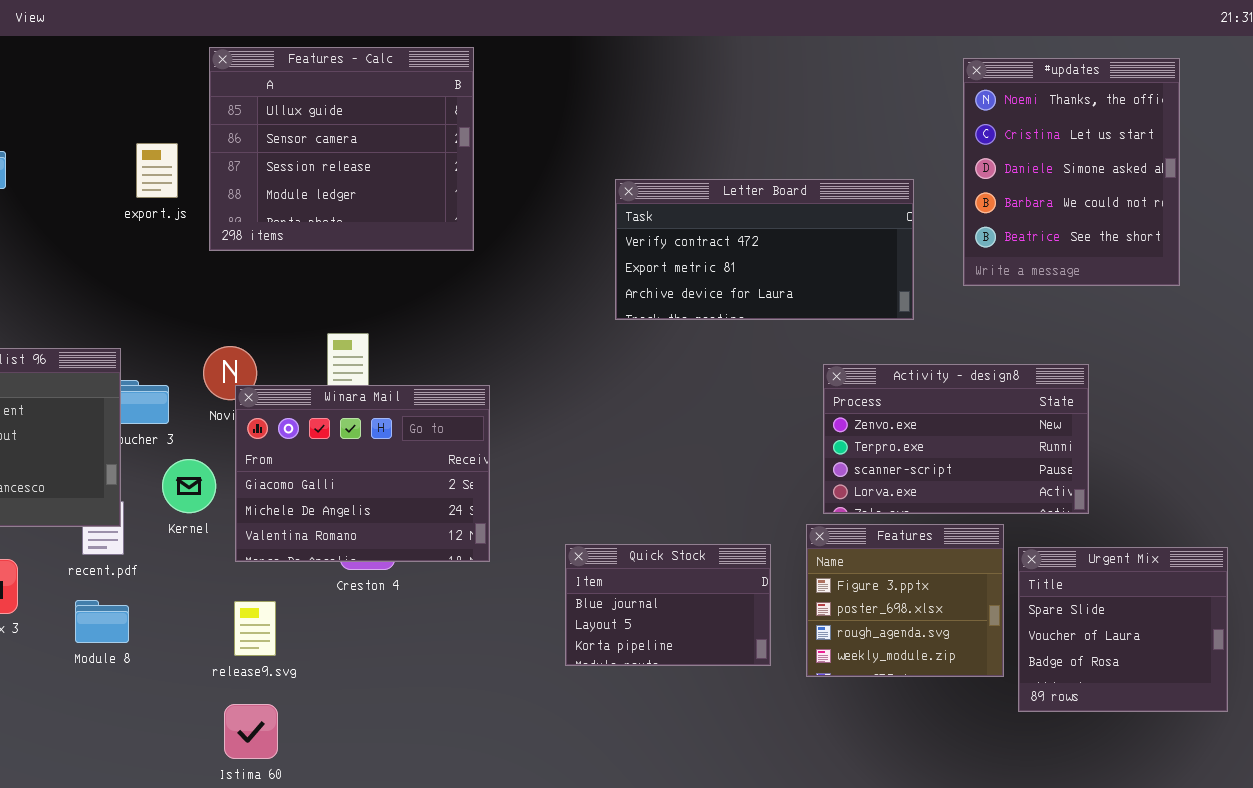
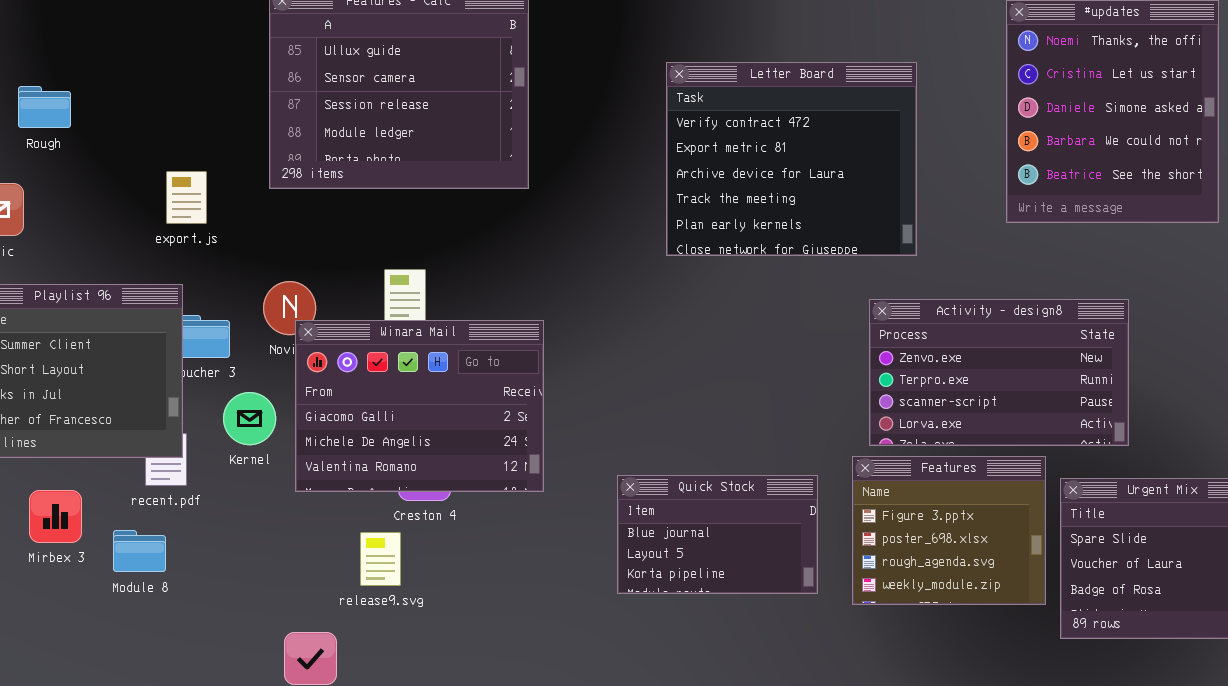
export.js: [136,143,178,198] -> [166,171,207,224], moved
Letter Board: [615,179,914,320] -> [666,62,917,256], resized
Module 8: [75,600,129,643] -> [113,530,166,572], moved
release9.svg: [234,601,276,656] -> [360,532,401,586], moved

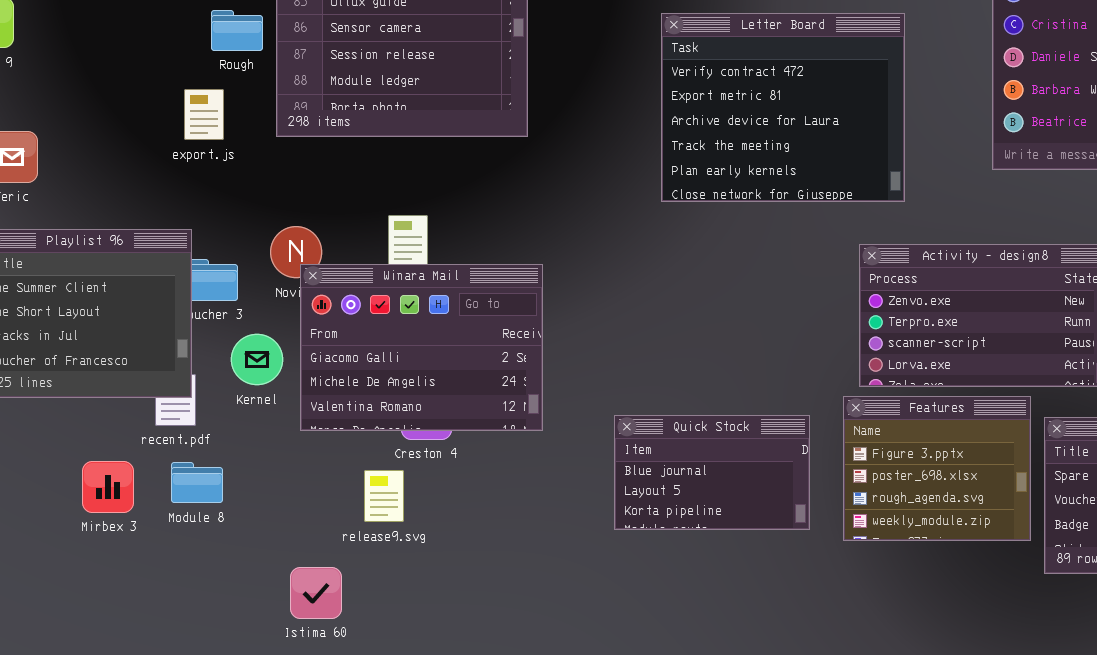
Rough: [18,86,71,128] -> [211,10,263,51], moved
export.js: [166,171,207,224] -> [184,89,224,140], moved
Mirbex 3: [29,490,82,543] -> [82,461,134,513], moved
Module 8: [113,530,166,572] -> [171,462,223,503], moved

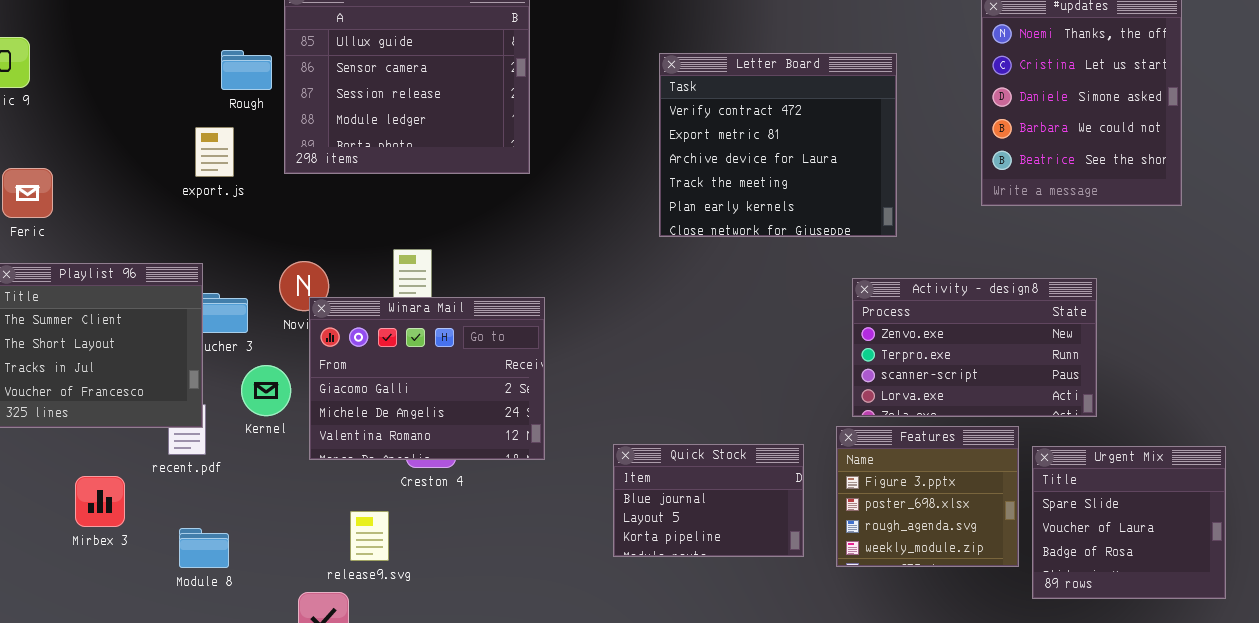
Mirbex 3: [82,461,134,513] -> [75,476,125,527], moved
Module 8: [171,462,223,503] -> [179,528,229,568], moved
release9.svg: [364,470,404,522] -> [350,511,389,561], moved

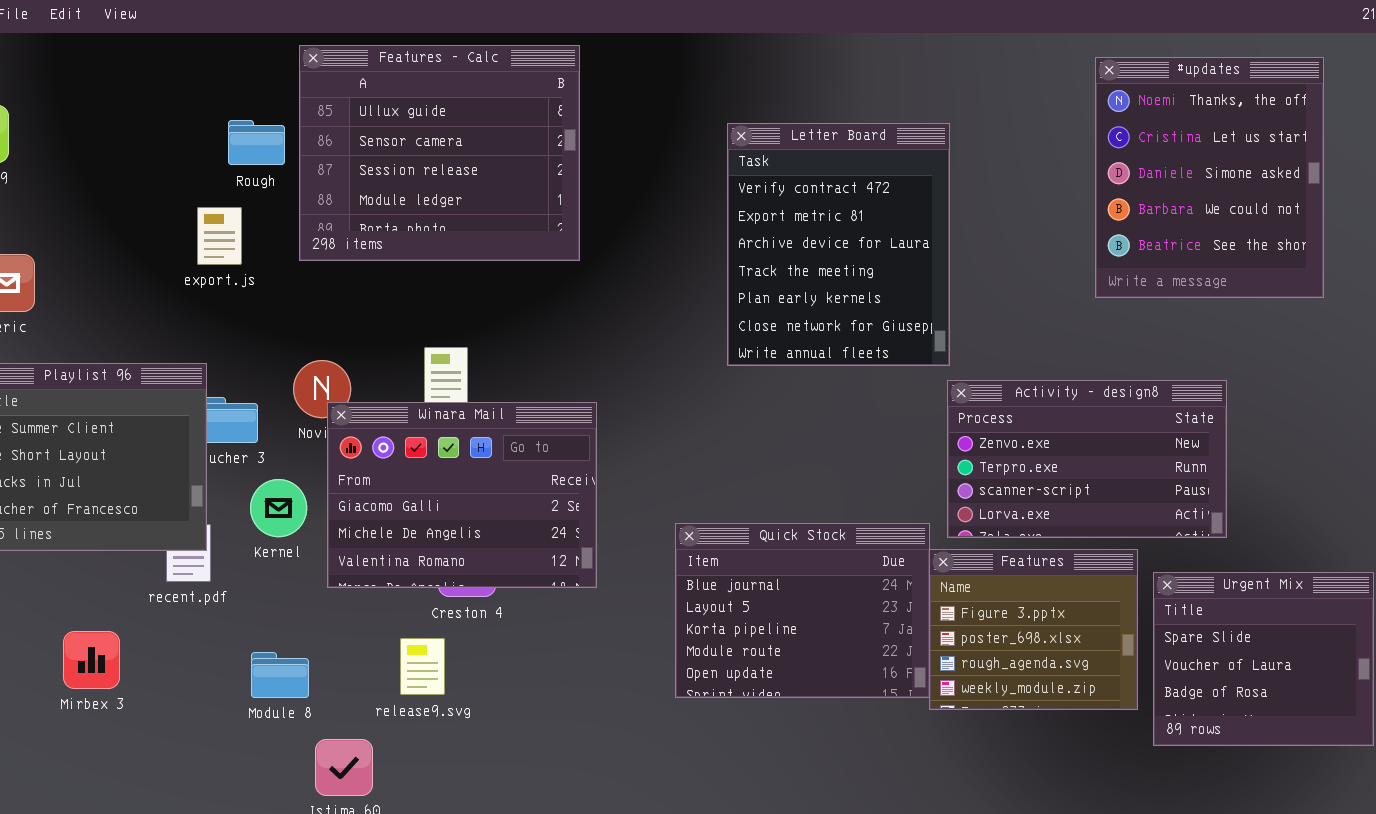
Letter Board: [659,53,897,237] -> [727,123,950,366], resized
Quick Stock: [613,444,804,557] -> [675,523,930,698], resized
Mirbex 3: [75,476,125,527] -> [63,631,120,689], moved
release9.svg: [350,511,389,561] -> [400,638,445,695], moved
Module 8: [179,528,229,568] -> [251,652,309,698], moved

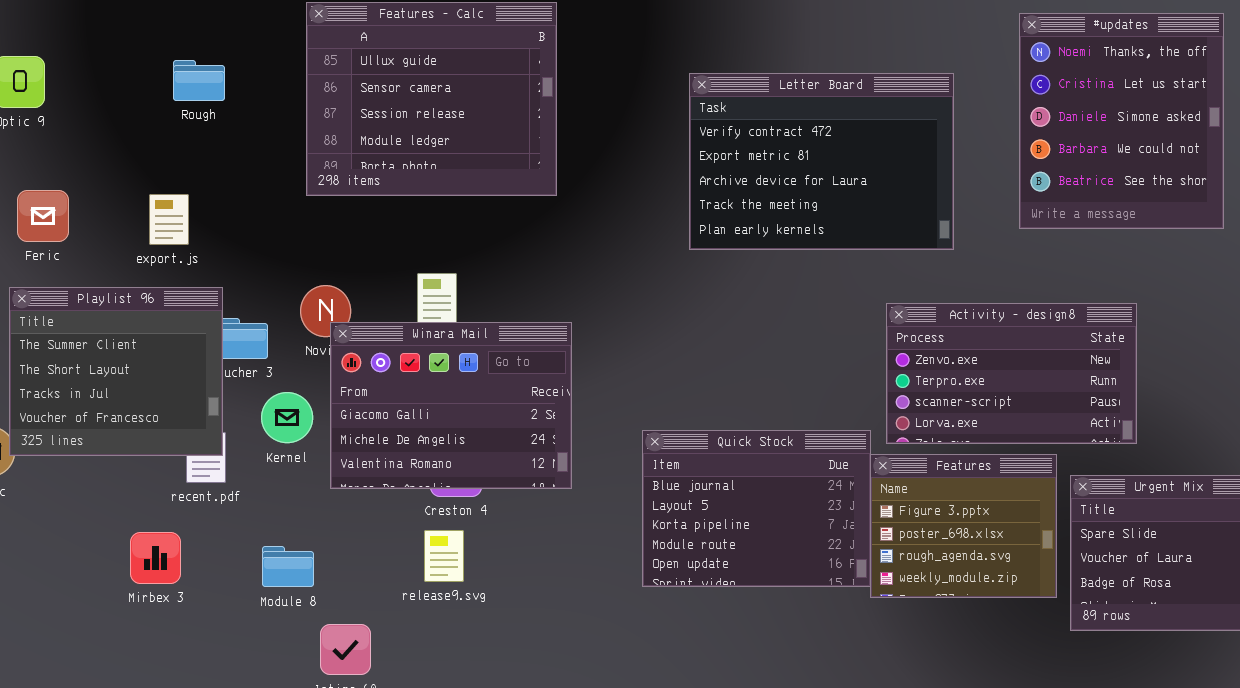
Rough: [228,120,285,165] -> [173,60,225,101], moved
Letter Board: [727,123,950,366] -> [689,73,954,250], resized
export.js: [197,207,242,265] -> [149,194,189,245], moved
Mirbex 3: [63,631,120,689] -> [130,532,181,584], moved
release9.svg: [400,638,445,695] -> [424,530,464,582], moved

